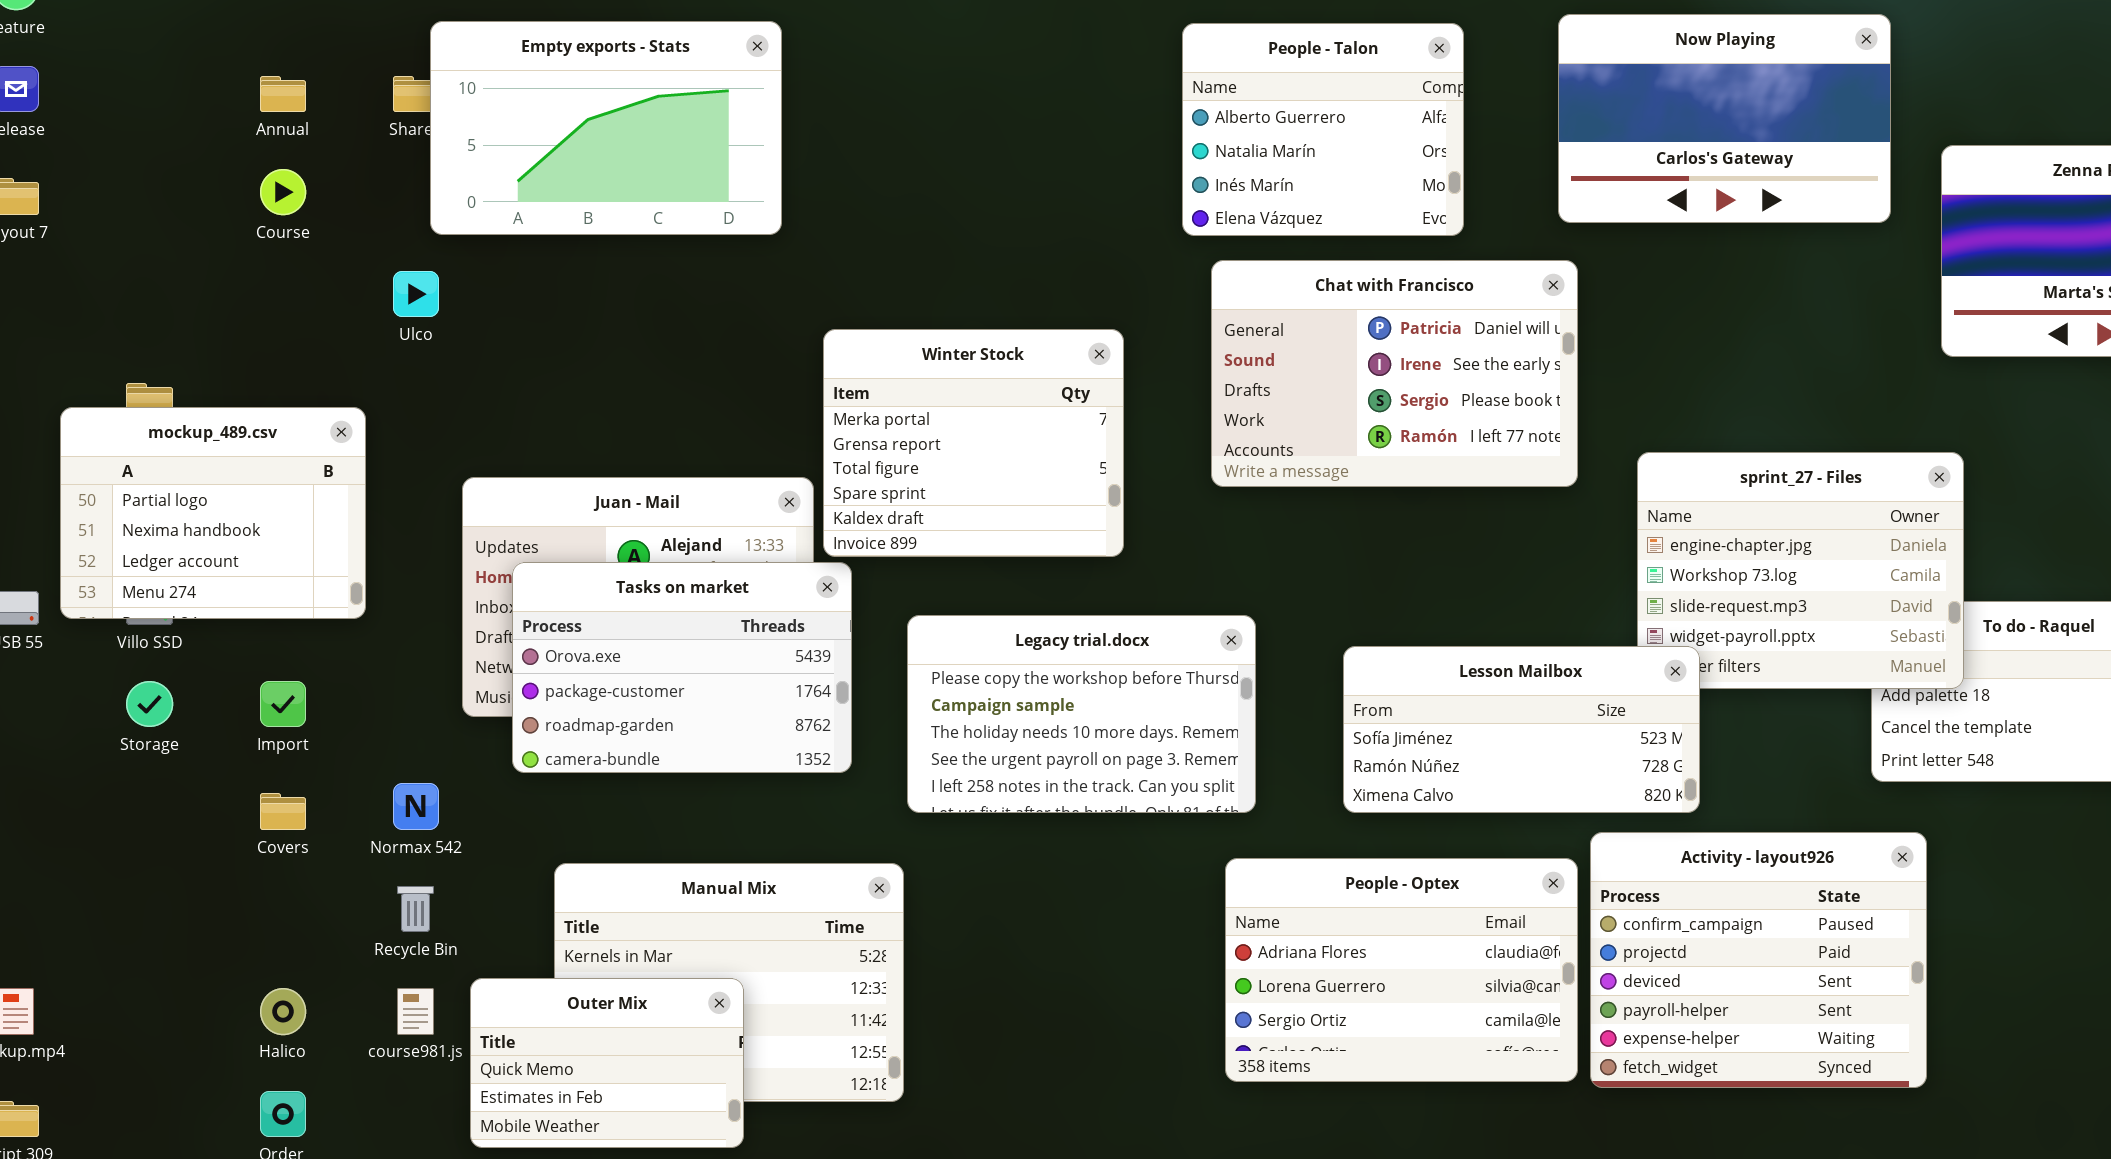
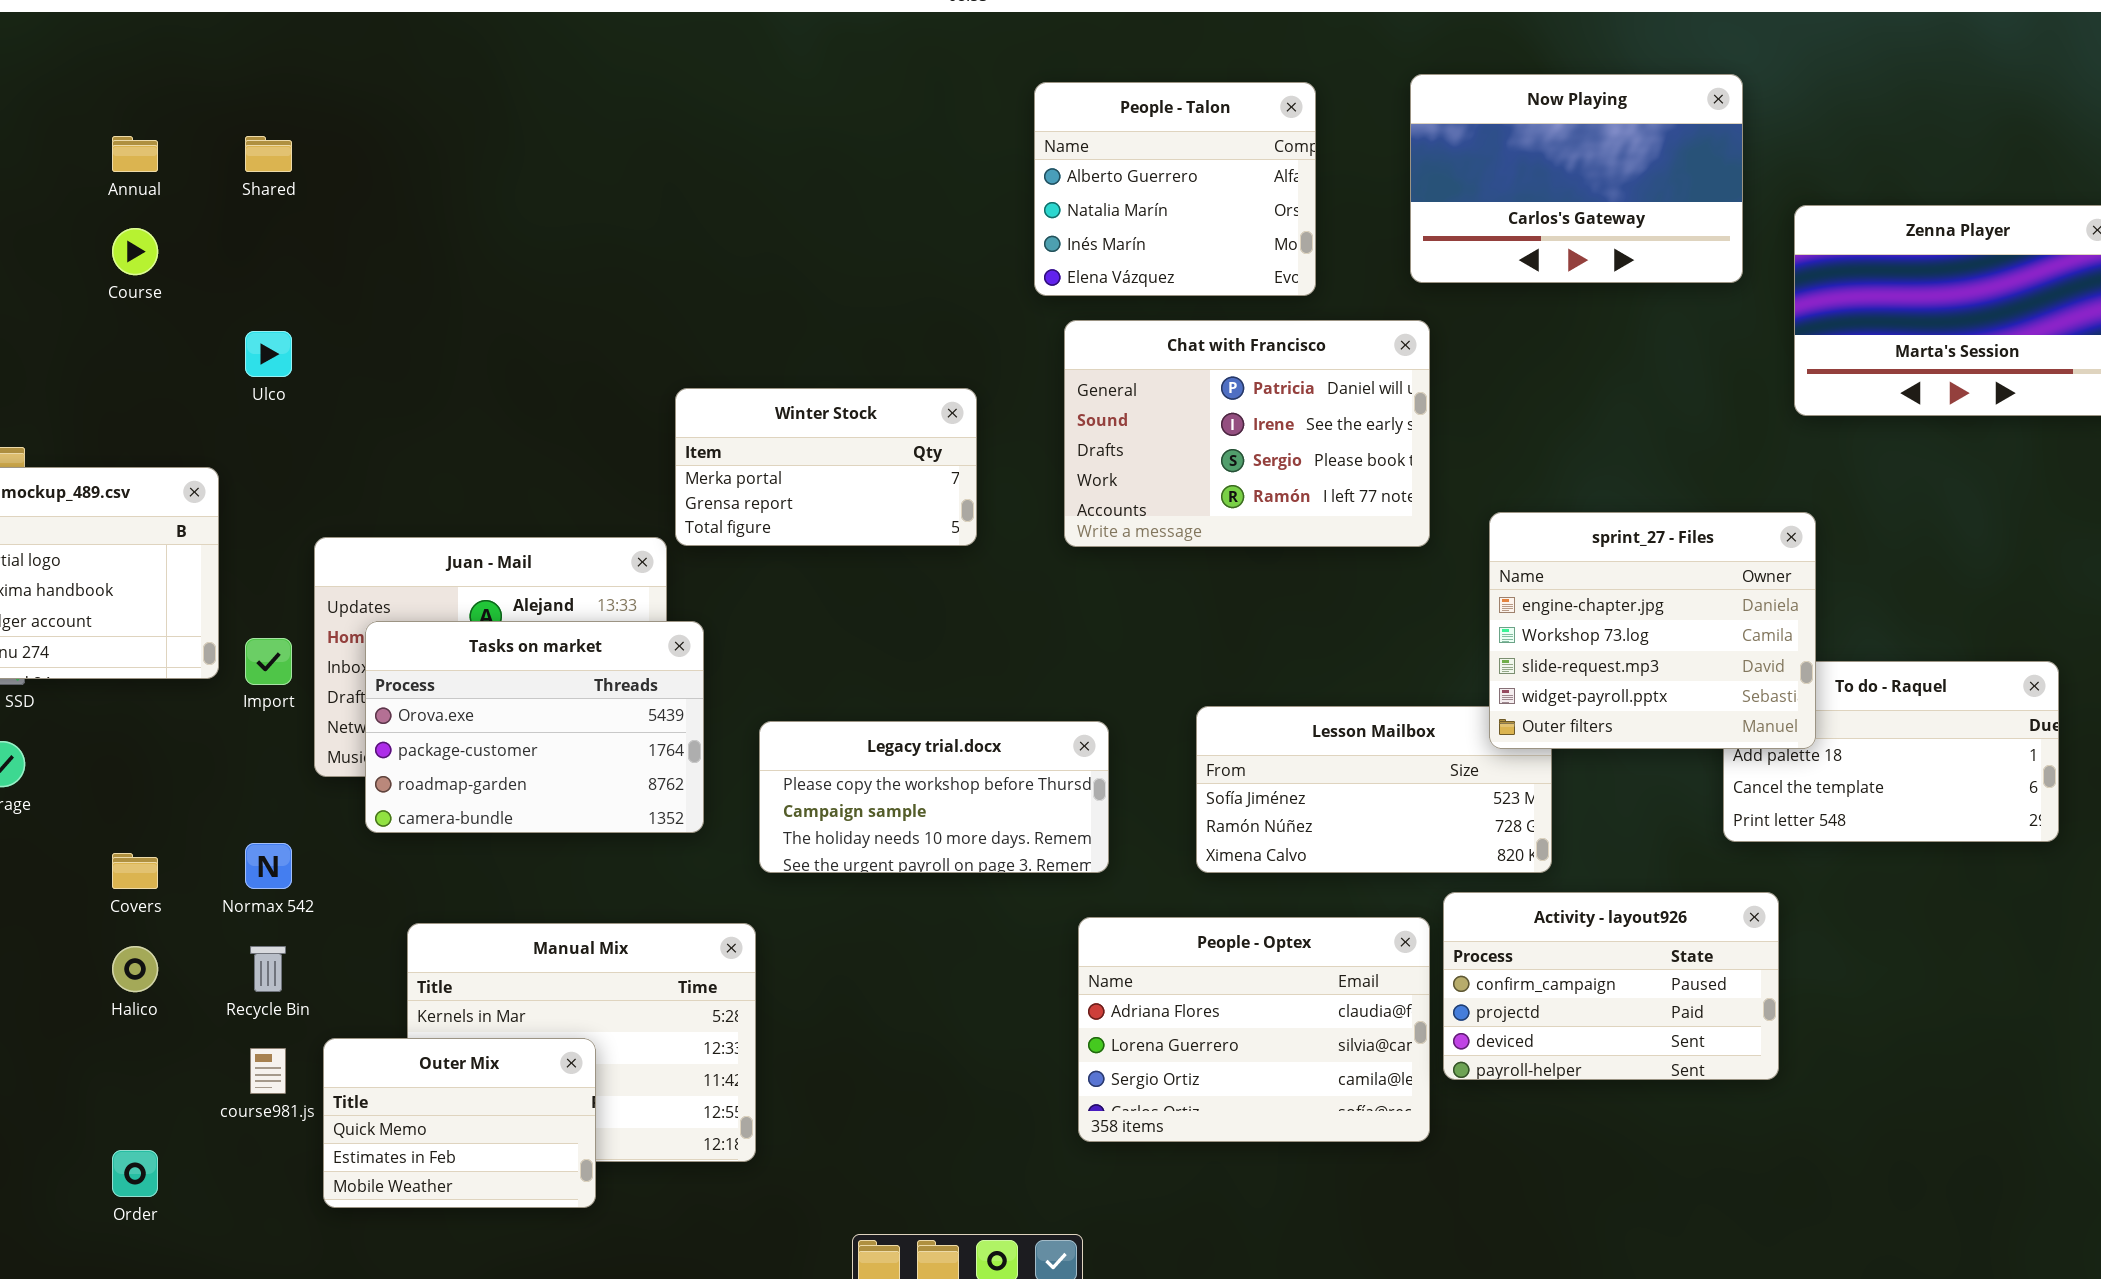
Empty exports - Stats: [430,21,782,235] -> none, closed
Winter Stock: [823,329,1124,557] -> [675,388,977,546], resized
sprint_27 - Files: [1637,452,1964,689] -> [1489,512,1816,749], raised
Legacy trial.docx: [907,615,1256,813] -> [759,721,1109,873], resized
Import: [260,681,306,727] -> [245,638,292,685], moved
Activity - layout926: [1590,832,1927,1088] -> [1443,892,1779,1080], resized
Halico: [260,988,306,1035] -> [112,946,158,992], moved

